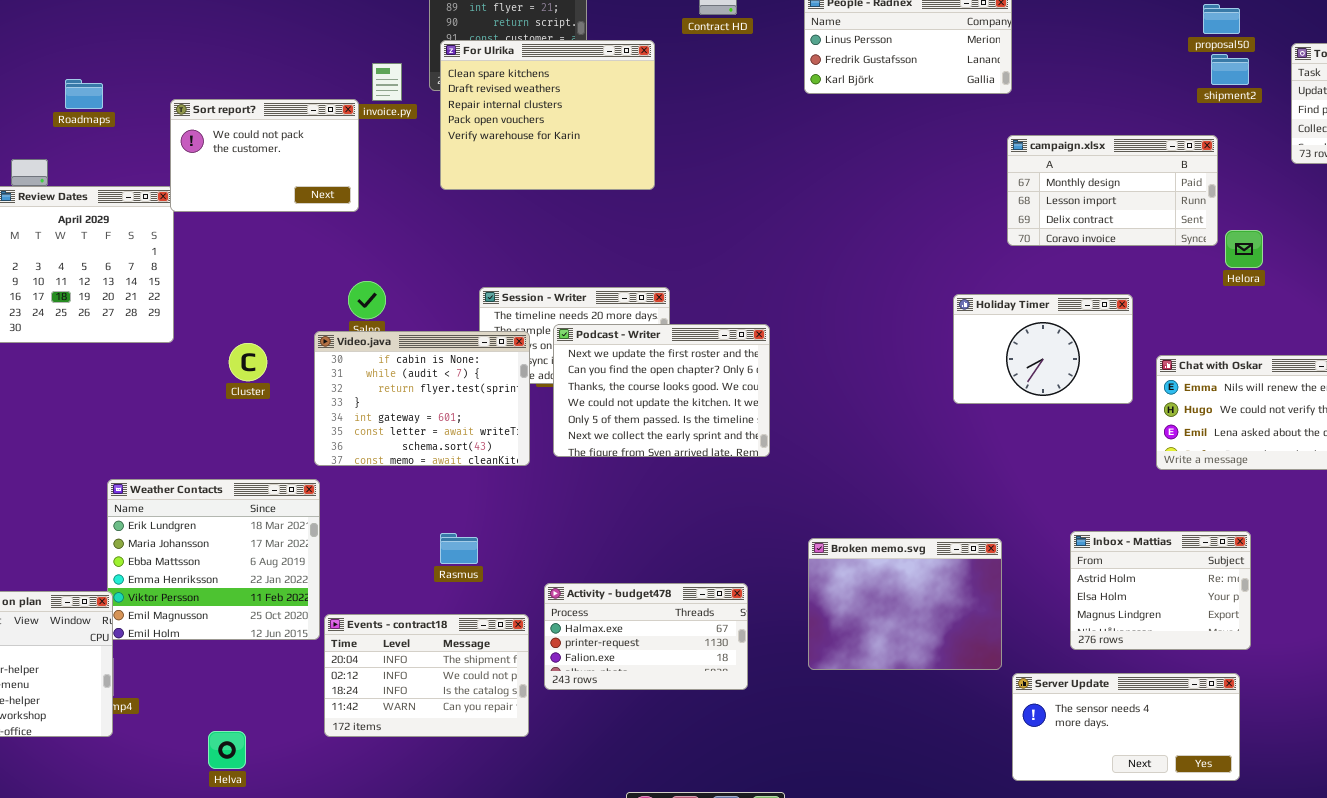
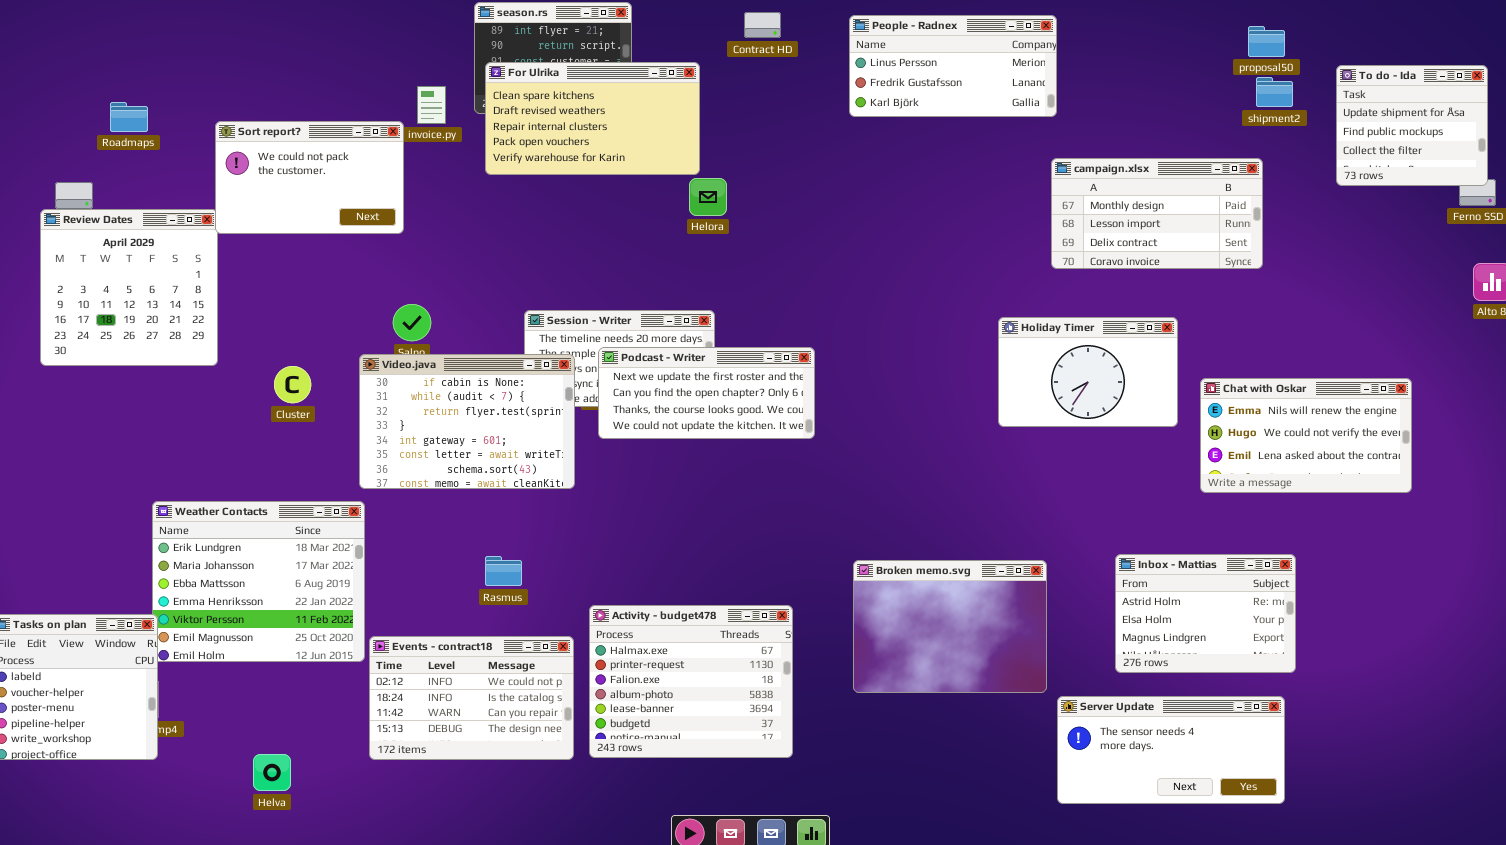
For Ulrika: [440,40,655,190] -> [485,62,700,175], resized
Helora: [1225,230,1263,268] -> [689,178,727,216], moved
Podcast - Writer: [553,324,770,457] -> [598,347,815,439], resized
Activity - budget478: [544,583,748,690] -> [589,605,793,758], resized
Events - contract18: [324,614,529,737] -> [369,636,574,760], scrolled down 1 row

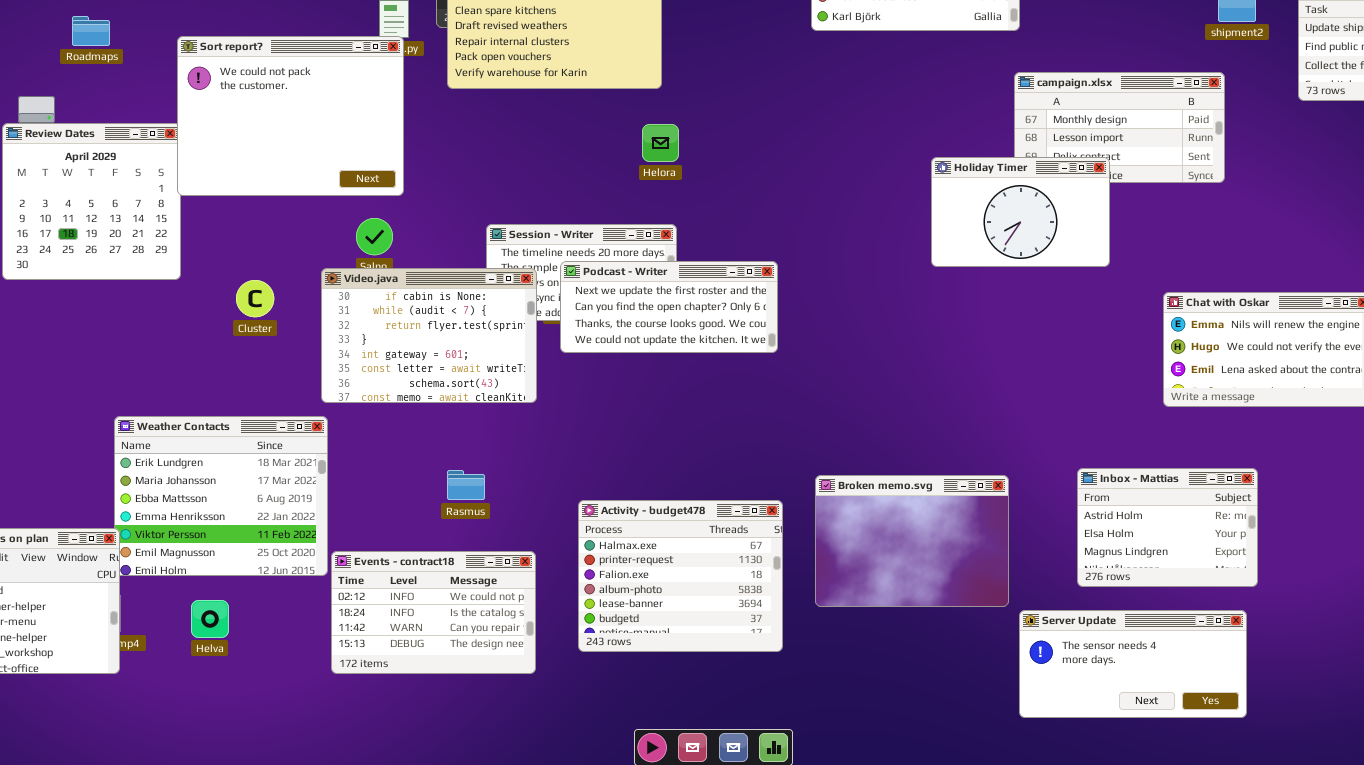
Sort report?: [215,121,404,234] -> [177,36,404,196], resized
Helora: [689,178,727,216] -> [642,124,679,162], moved
Holiday Timer: [998,317,1178,427] -> [931,157,1110,267], moved
Activity - budget478: [589,605,793,758] -> [578,500,783,652], moved
Helva: [253,754,291,791] -> [191,600,229,638], moved

